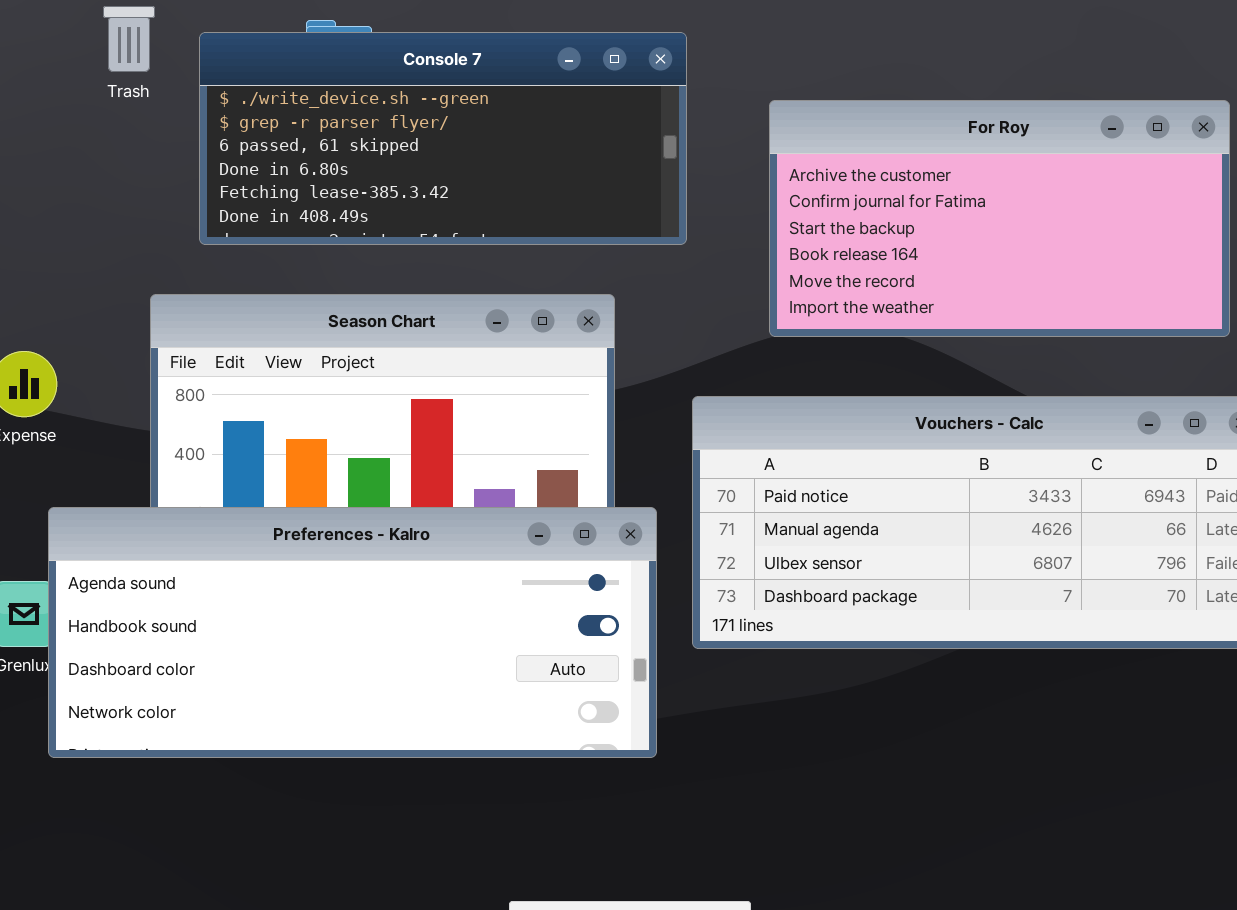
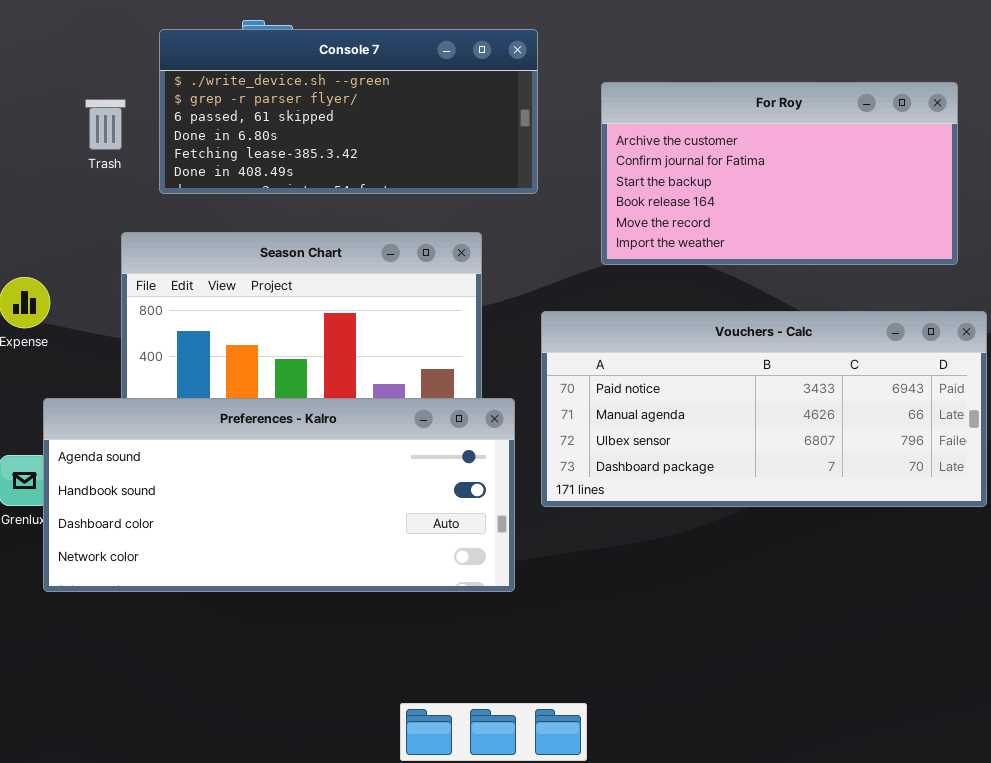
Trash: [103,6,155,72] -> [85,99,126,150], moved

